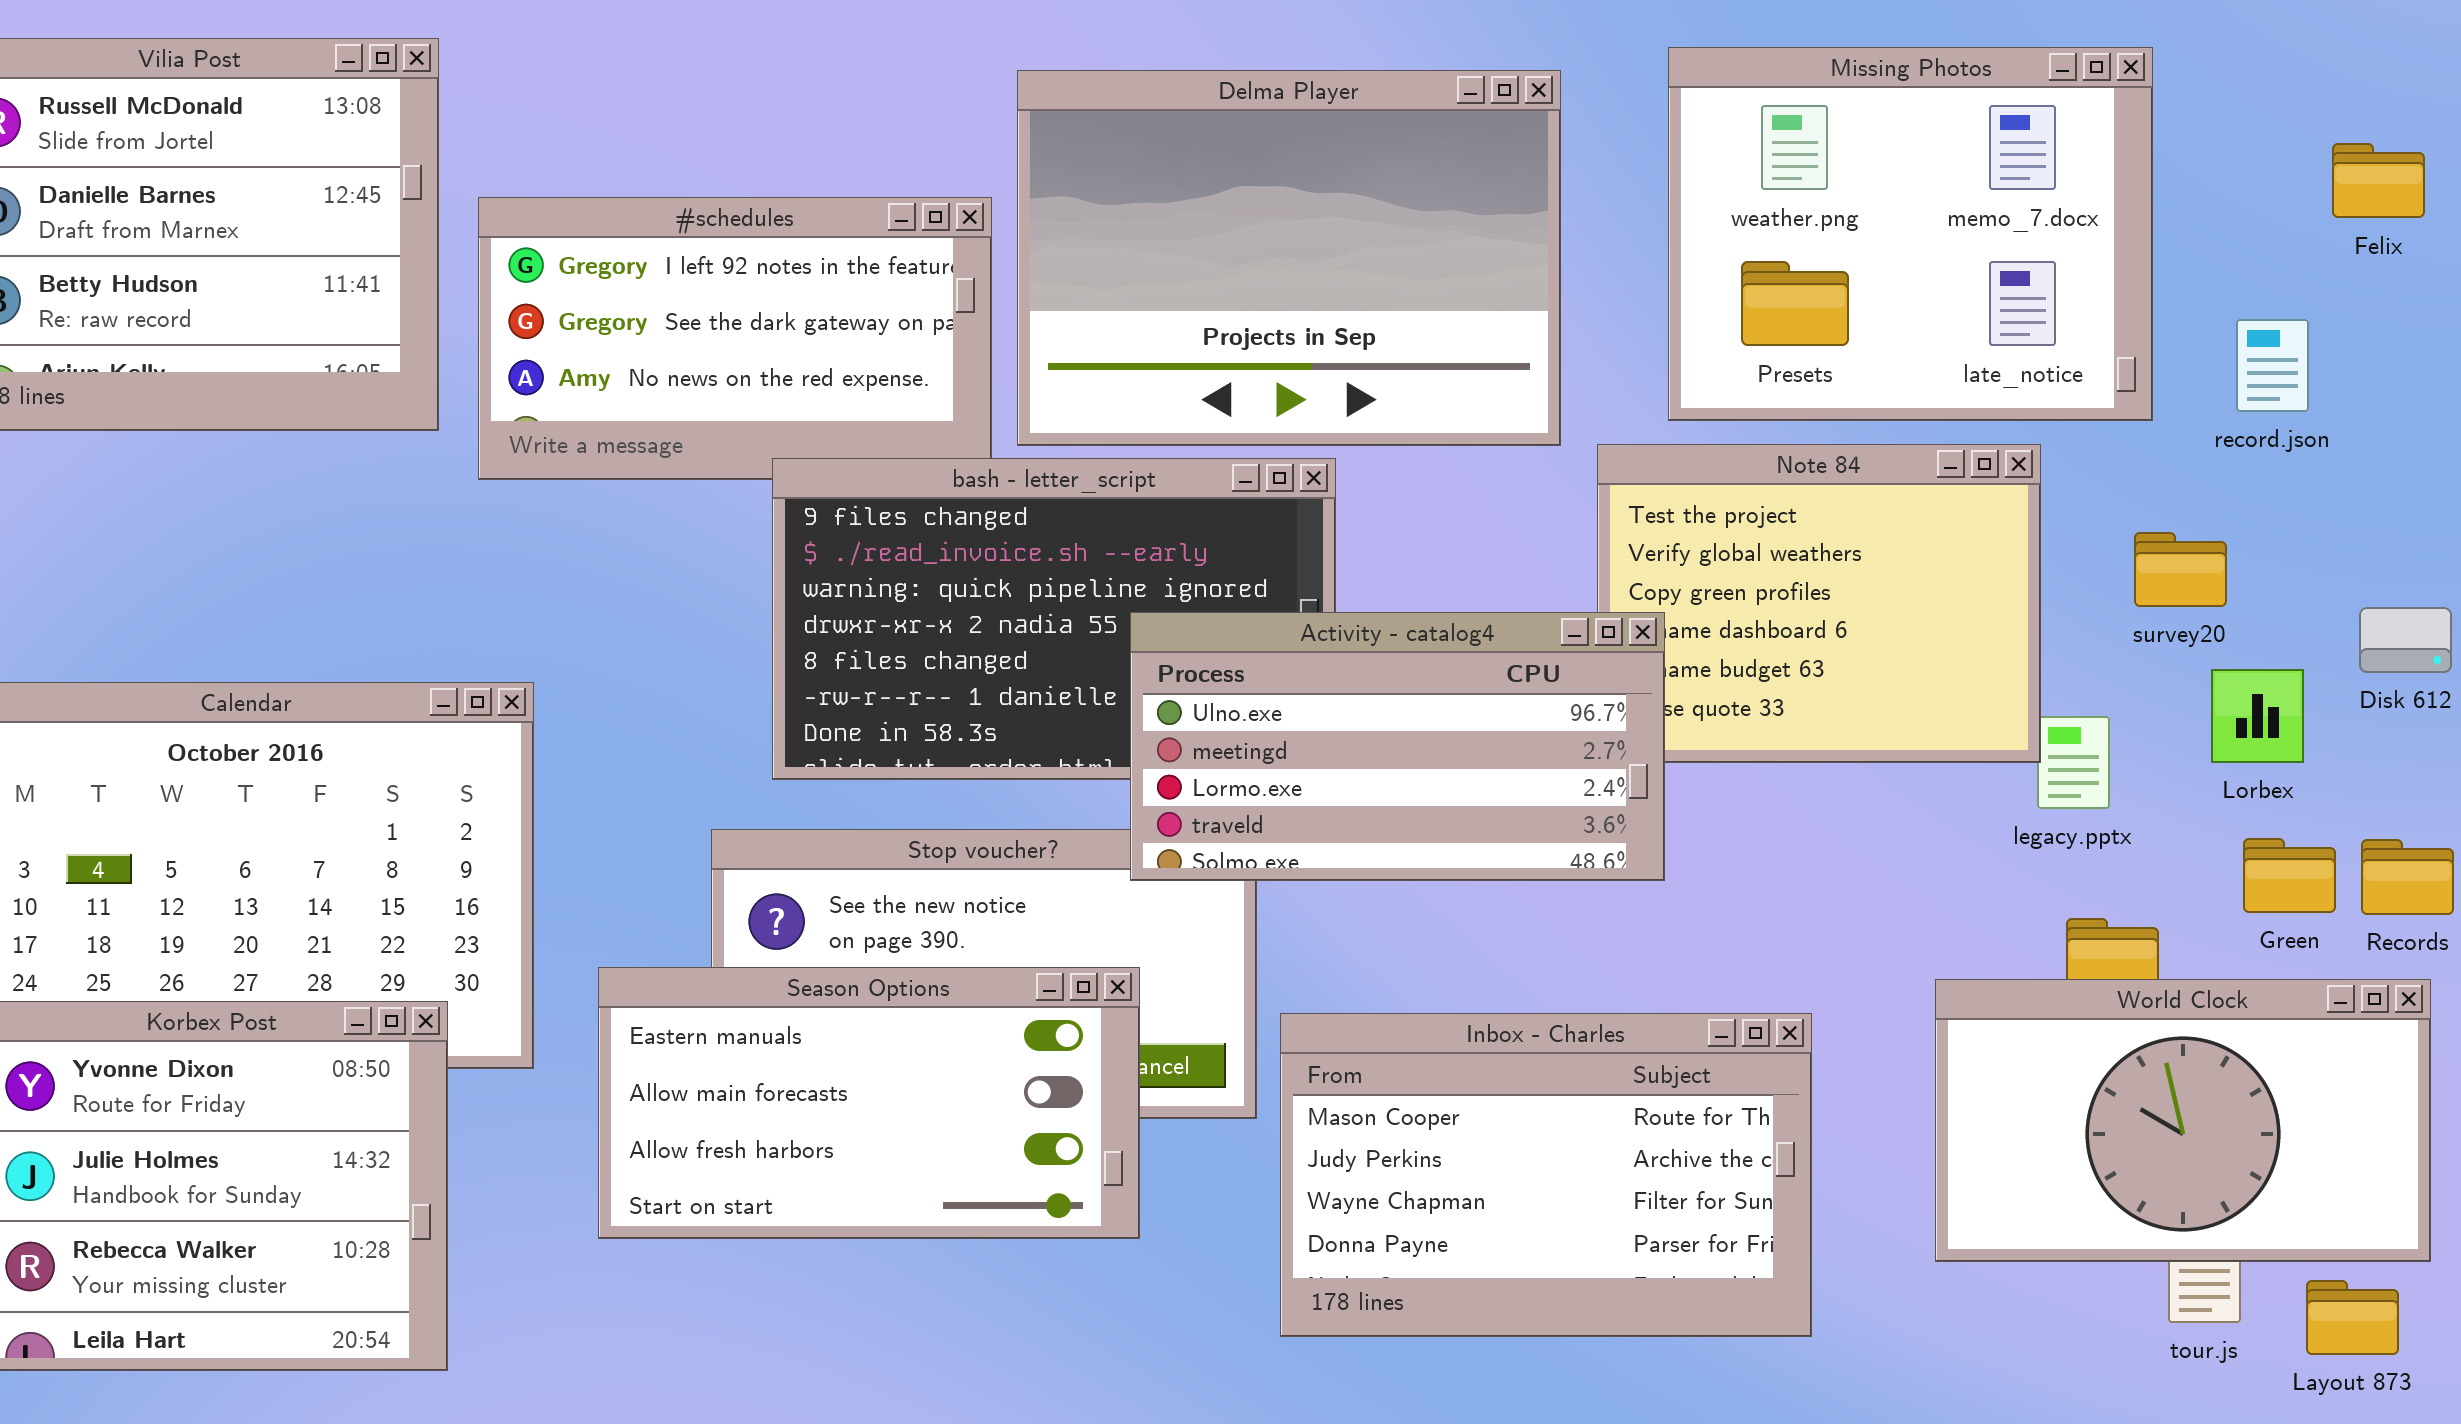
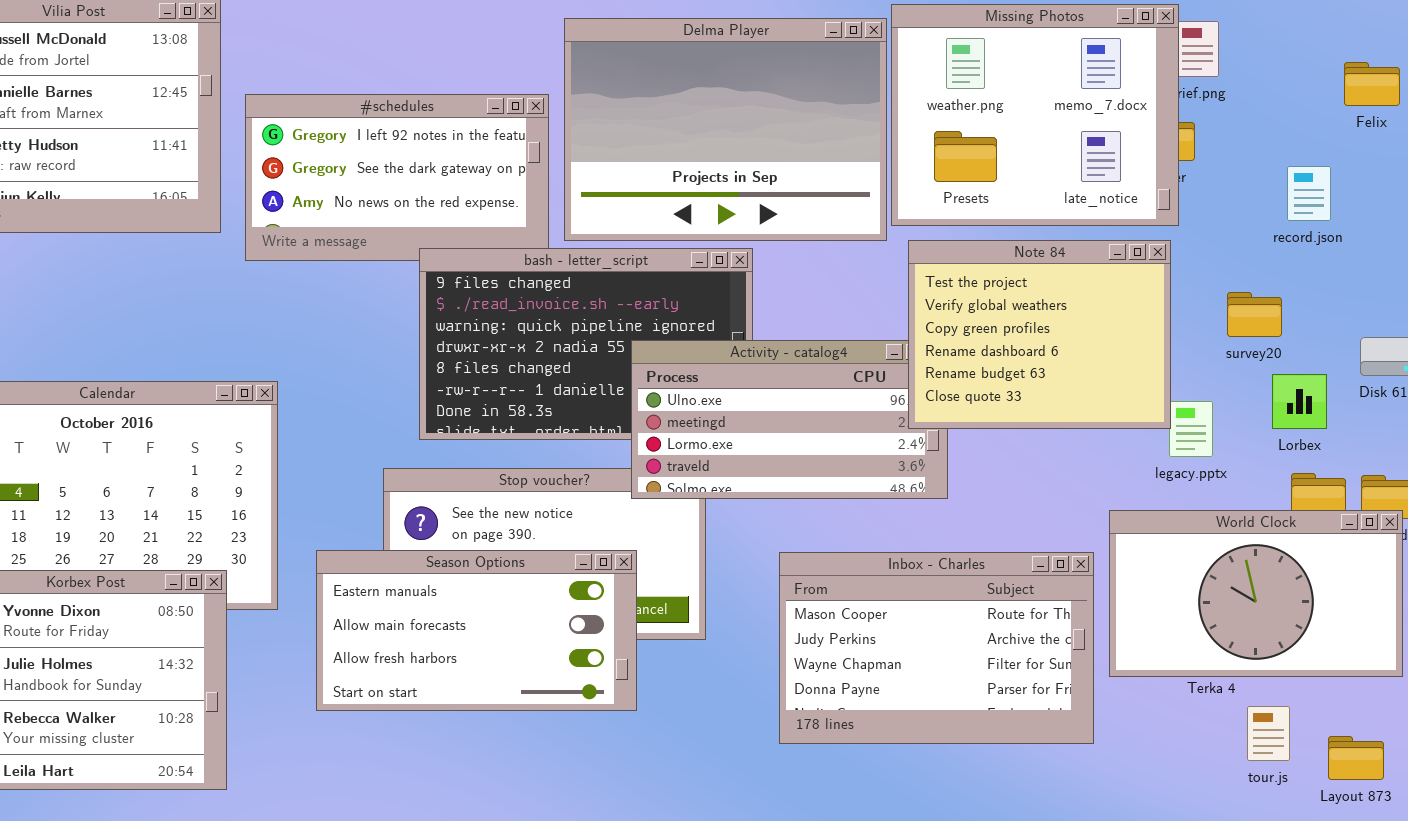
Missing Photos: [1668,47,2153,421] -> [891,4,1179,226], moved
Note 84: [1597,444,2041,763] -> [908,240,1171,429], raised
World Clock: [1935,979,2431,1262] -> [1109,510,1403,677], moved
Inbox - Charles: [1280,1013,1812,1337] -> [779,552,1094,744], moved

